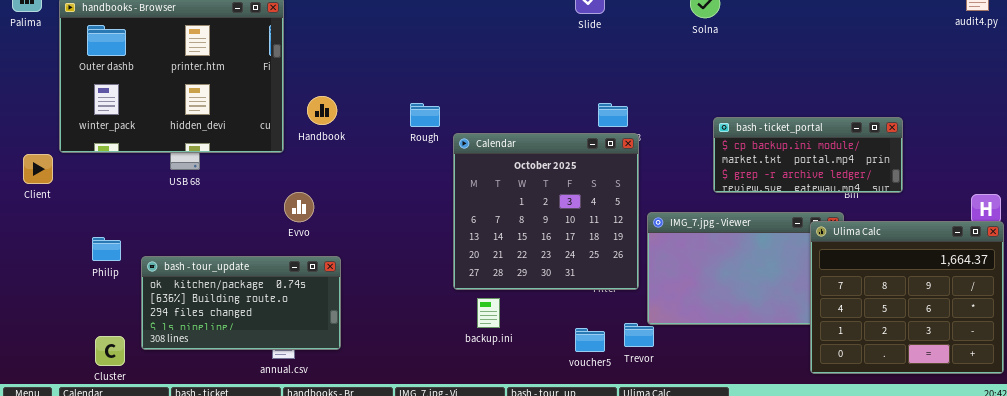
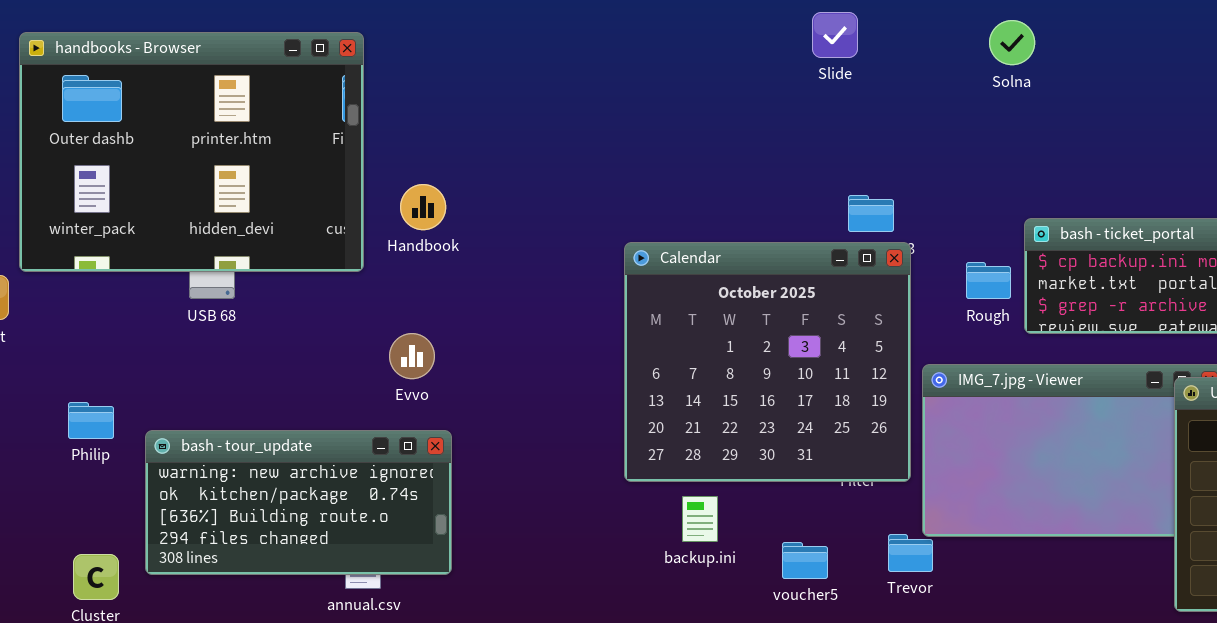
Rough: [410,103,440,127] -> [966,262,1011,299], moved
Evvo: [284,192,314,222] -> [389,333,435,379], moved
bash - tour_update: [141,256,341,350] -> [145,430,452,575], scrolled up 1 row
backup.ini: [477,298,500,328] -> [682,496,718,542], moved
voucher5: [575,328,605,352] -> [782,542,828,579], moved

